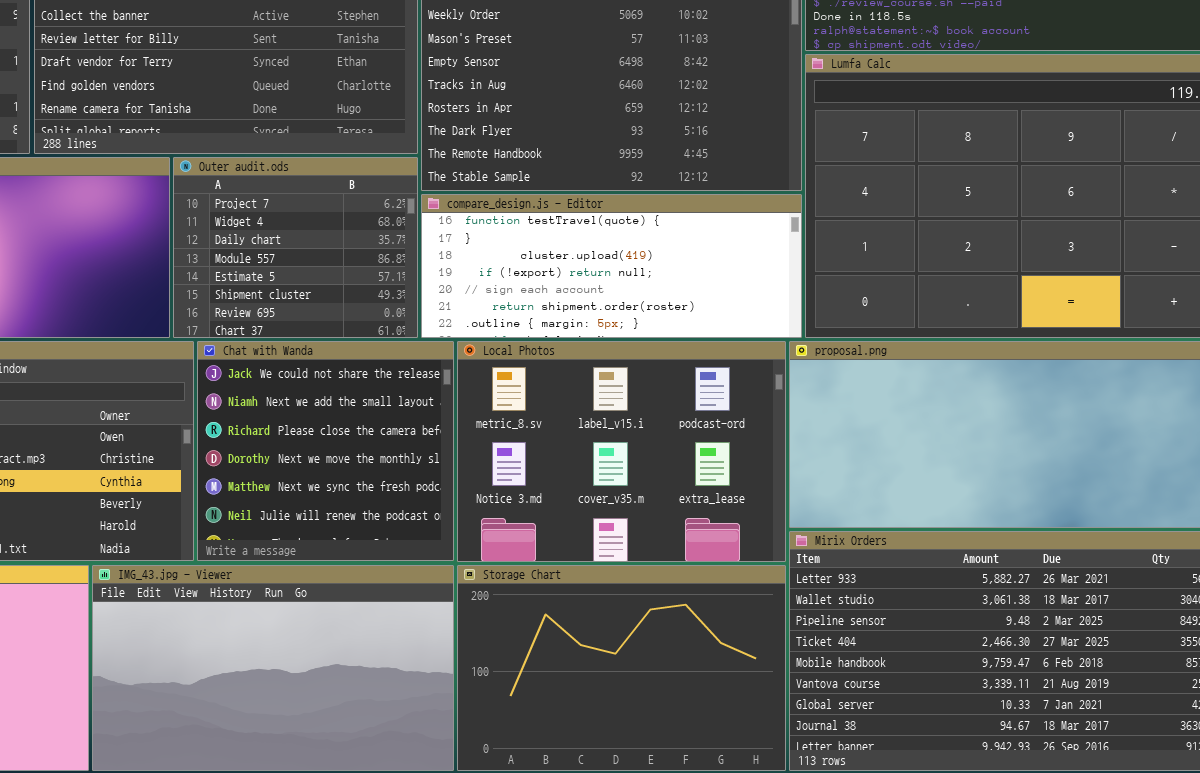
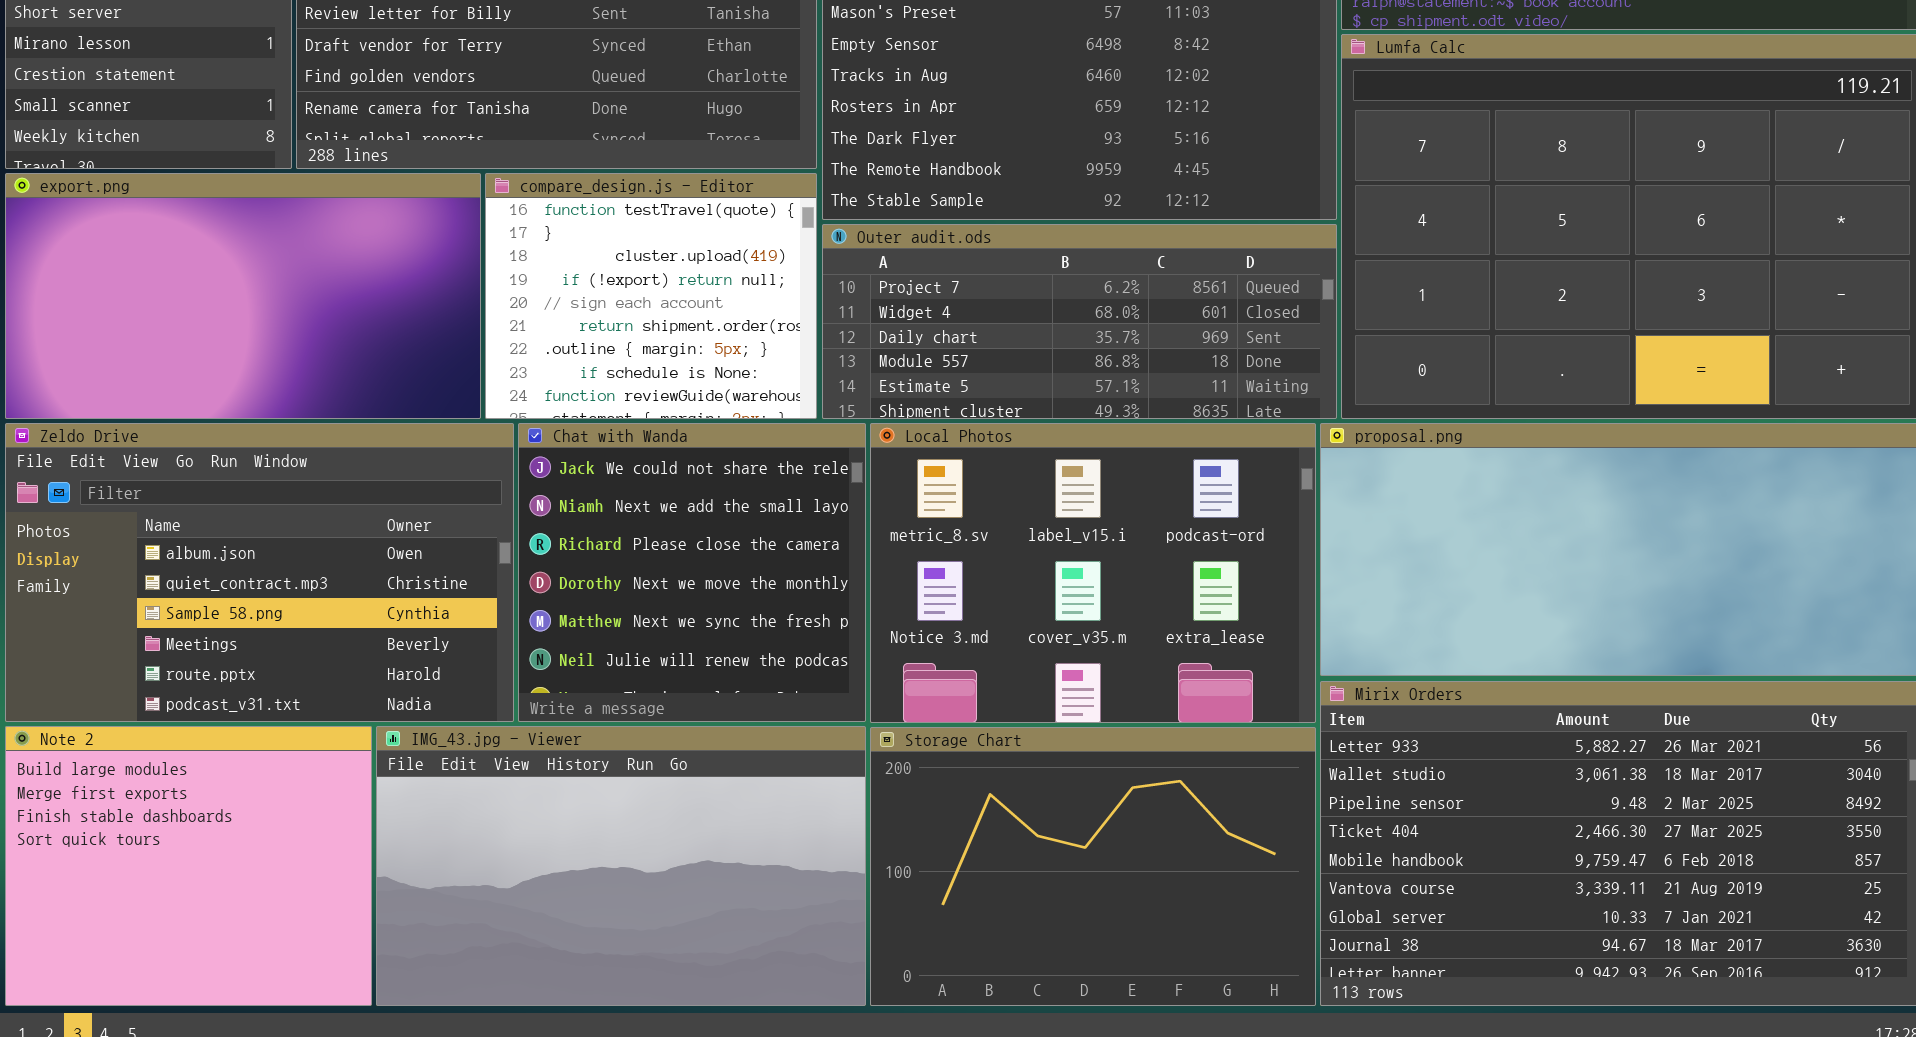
Outer audit.ods: [173,157,418,338] -> [822,224,1337,419], moved, resized
compare_design.js - Editor: [421,194,802,338] -> [485,173,817,419], moved, resized

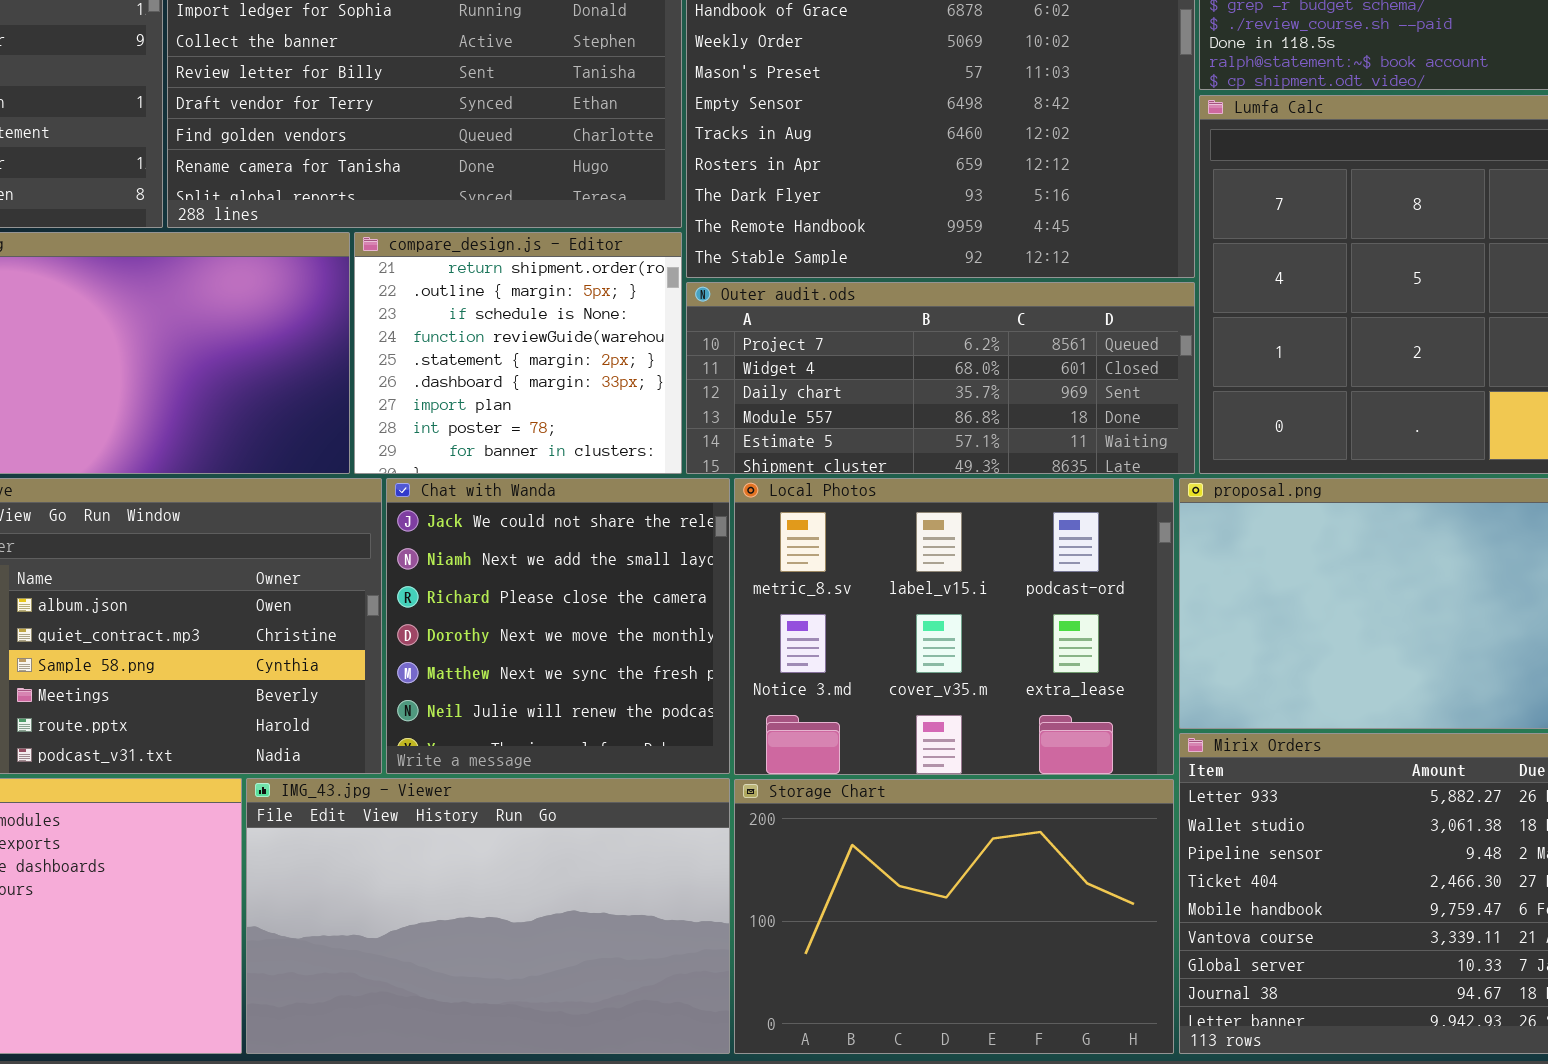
compare_design.js - Editor: [485,173,817,419] -> [354,232,682,474], scrolled down 5 rows

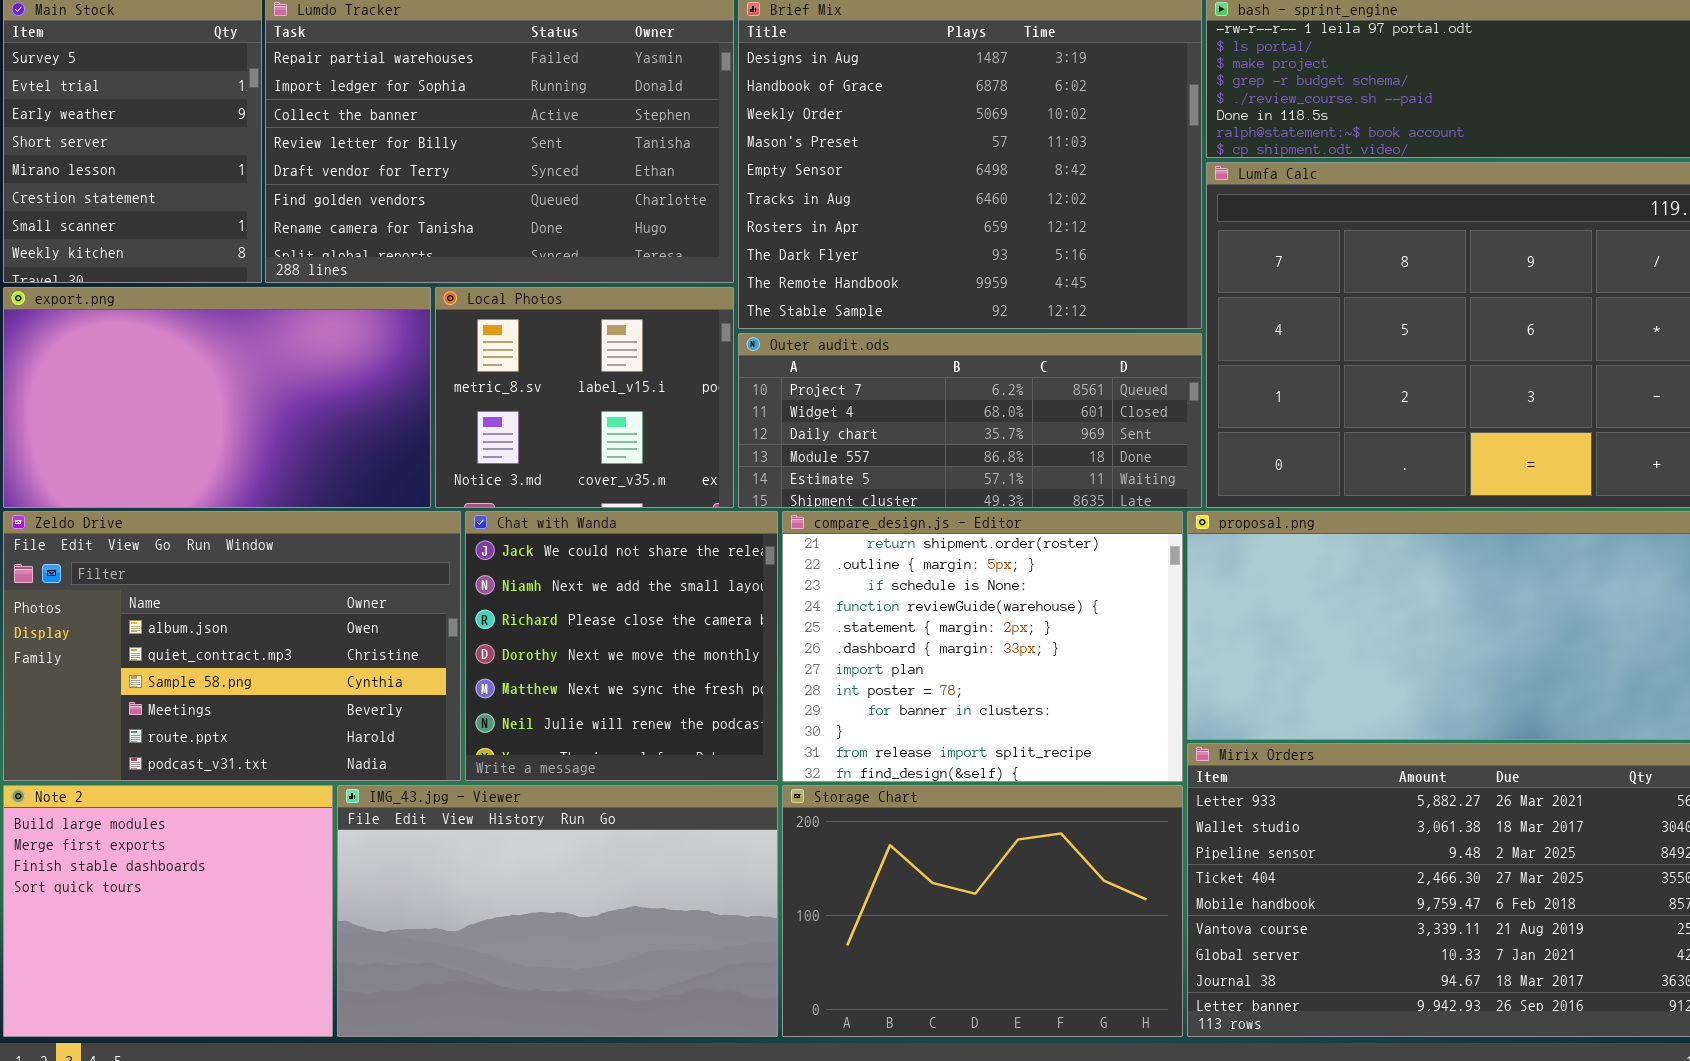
compare_design.js - Editor: [354,232,682,474] -> [782,511,1183,782], moved, resized
Local Photos: [734,478,1174,775] -> [435,287,734,508], moved, resized

